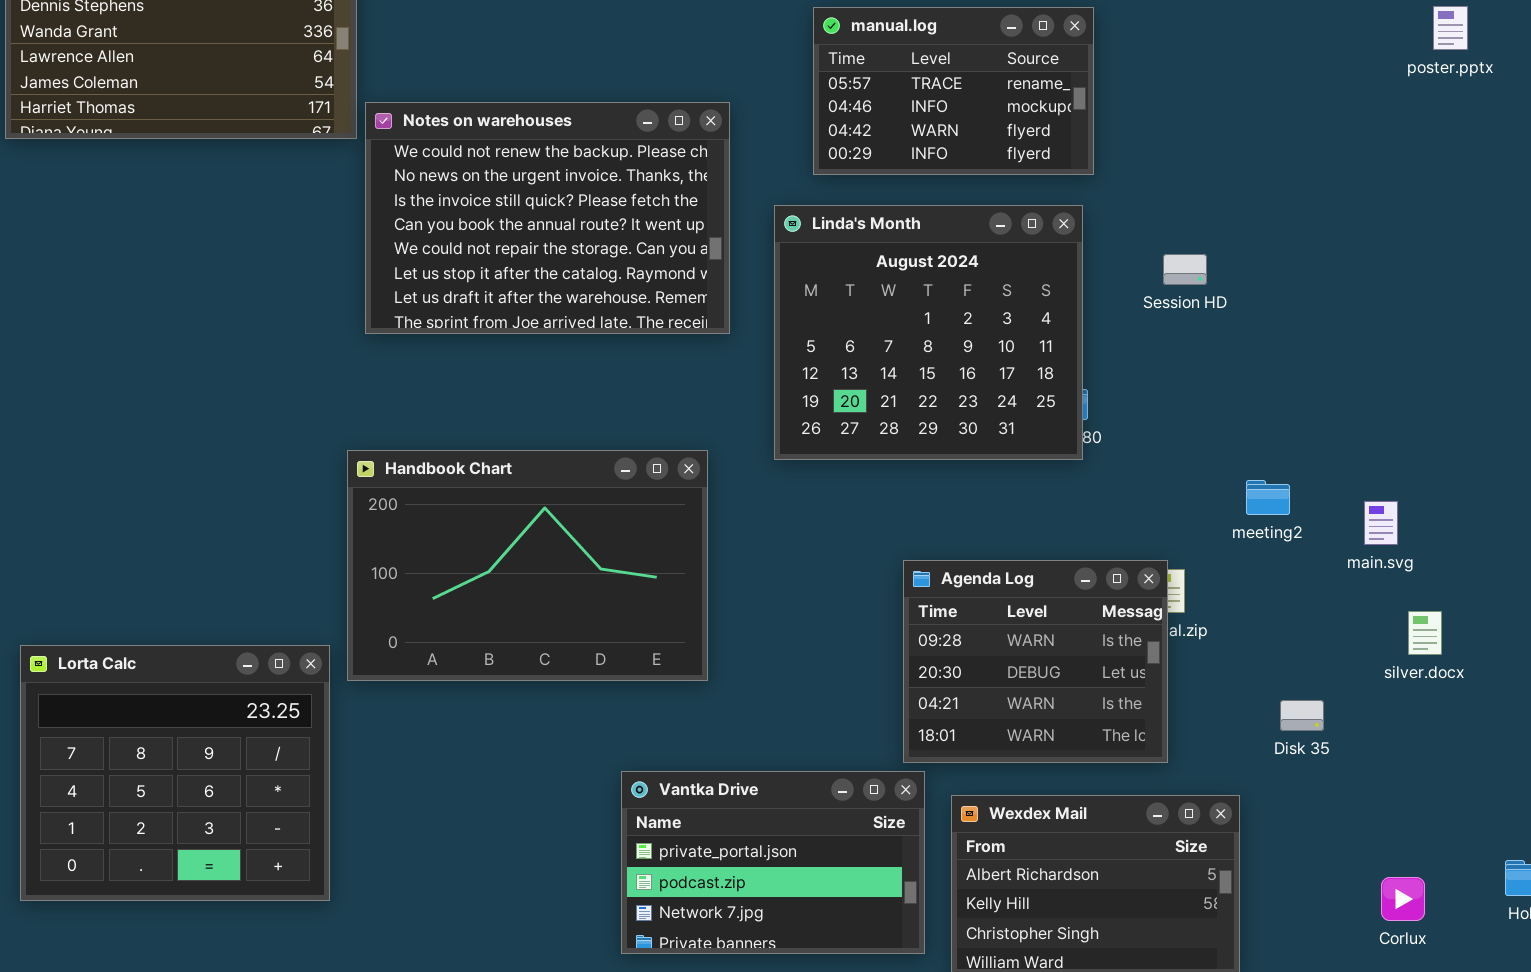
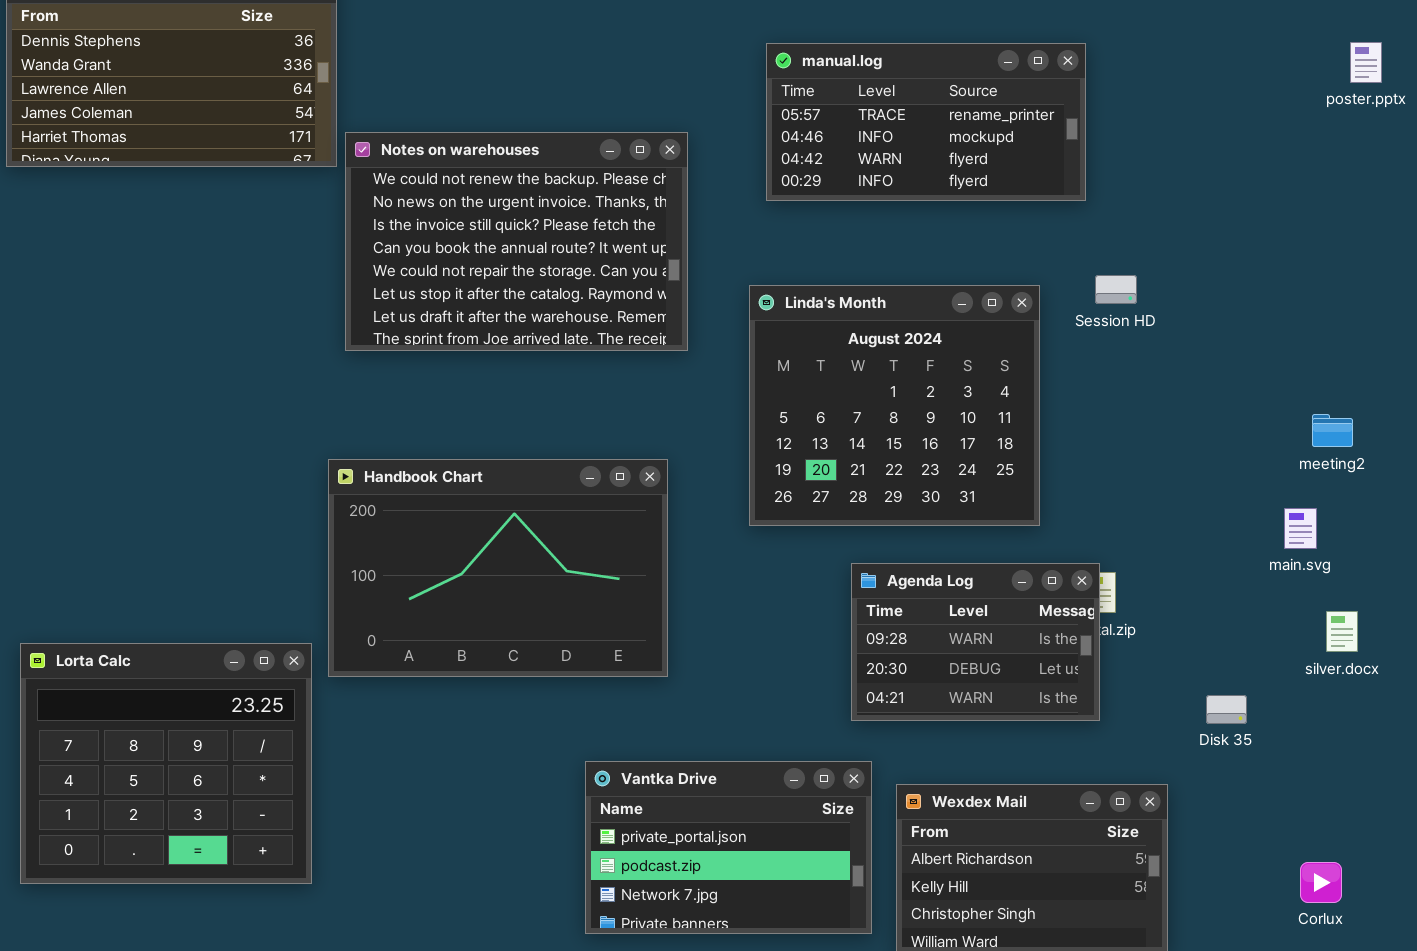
manual.log: [813,7,1094,175] -> [766,43,1086,201], resized
Linda's Month: [774,205,1083,460] -> [749,285,1040,526], moved
meeting2: [1246,480,1290,515] -> [1312,414,1353,447], moved
Agenda Log: [903,560,1168,763] -> [851,563,1100,721], resized

